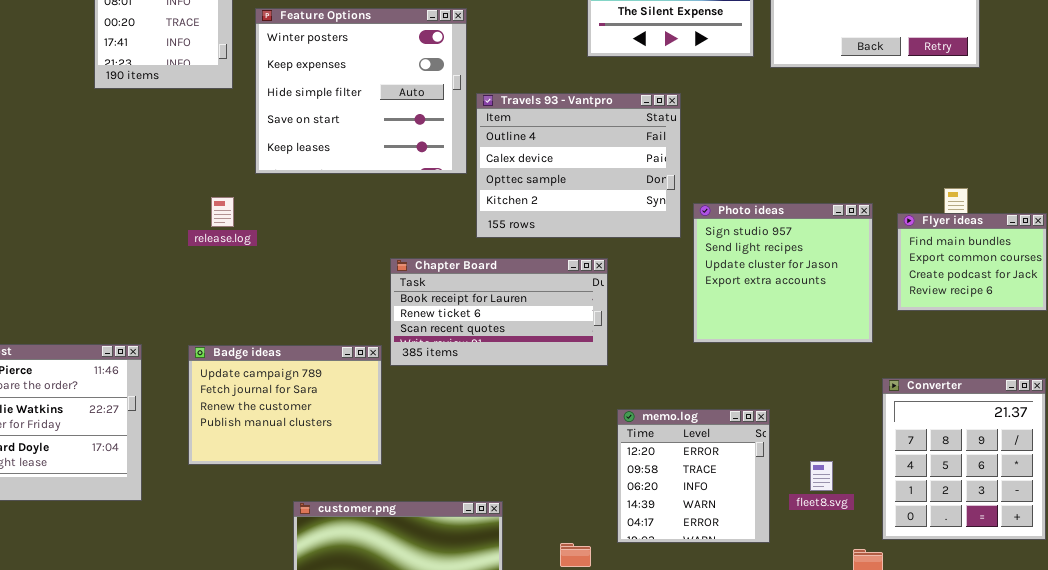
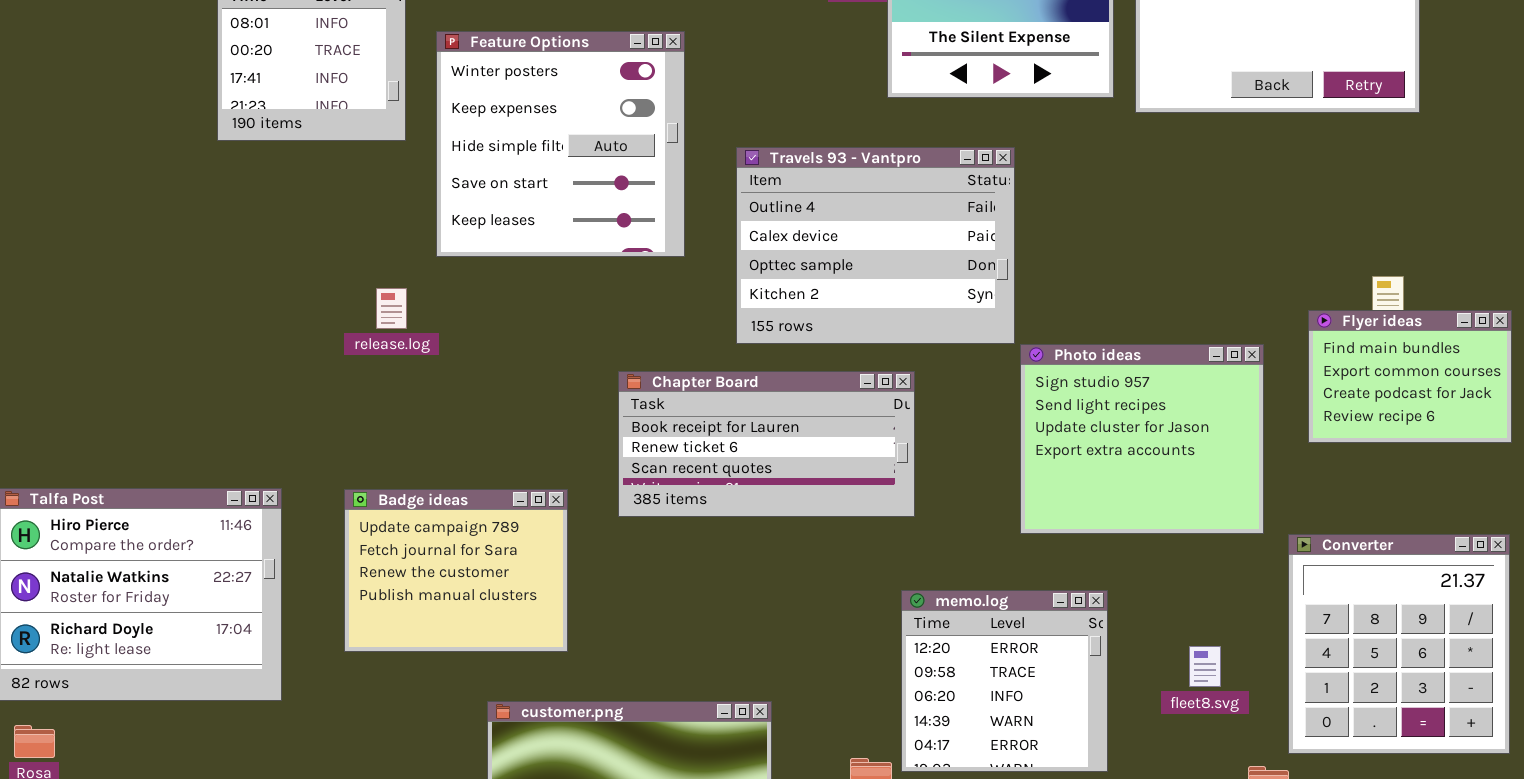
Feature Options: [255,8,467,174] -> [436,31,685,257], resized
Photo ideas: [693,203,873,343] -> [1020,344,1264,534], moved
Badge ideas: [188,345,382,465] -> [344,489,568,652], resized
memo.log: [617,409,770,543] -> [901,590,1108,772], moved

